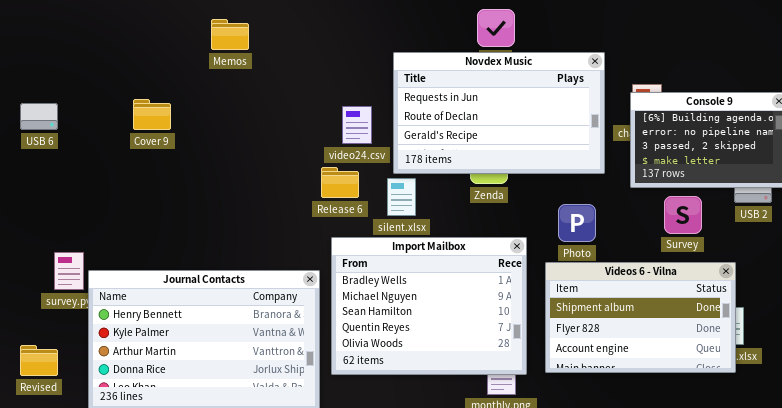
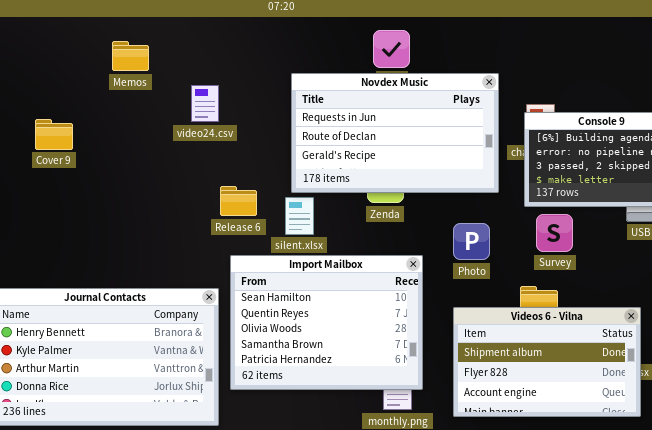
video24.csv: [342,106,372,144] -> [191,85,219,122], moved
Survey: [664,196,702,234] -> [536,214,573,252], moved
Import Mailbox: [331,237,527,375] -> [230,255,423,390], scrolled down 2 rows
Videos 6 - Vilna: [545,262,736,373] -> [453,307,641,417], moved

